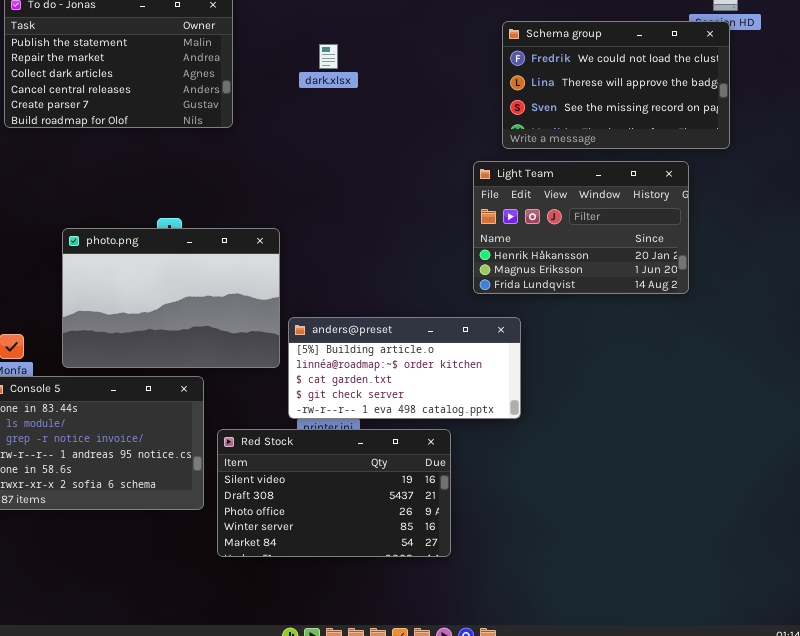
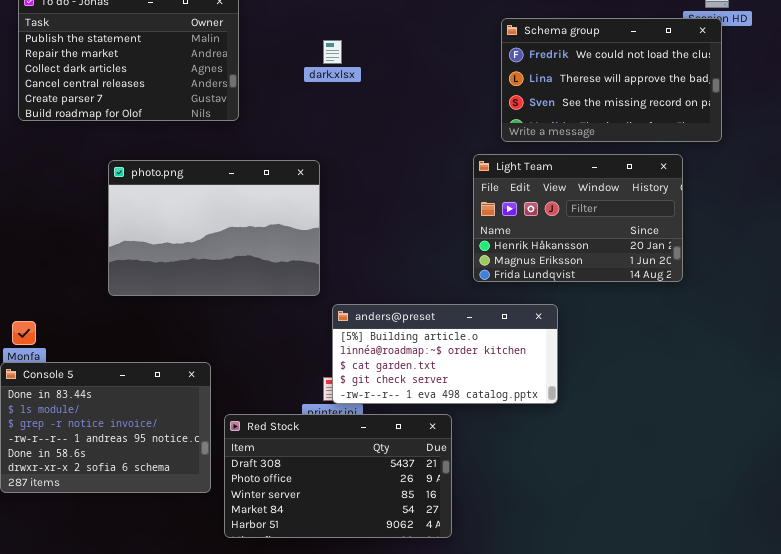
photo.png: [62,228,280,368] -> [108,160,320,296], moved
anders@preset: [288,317,521,419] -> [332,304,558,404], moved
Red Stock: [217,429,451,557] -> [224,414,452,538], scrolled down 1 row

